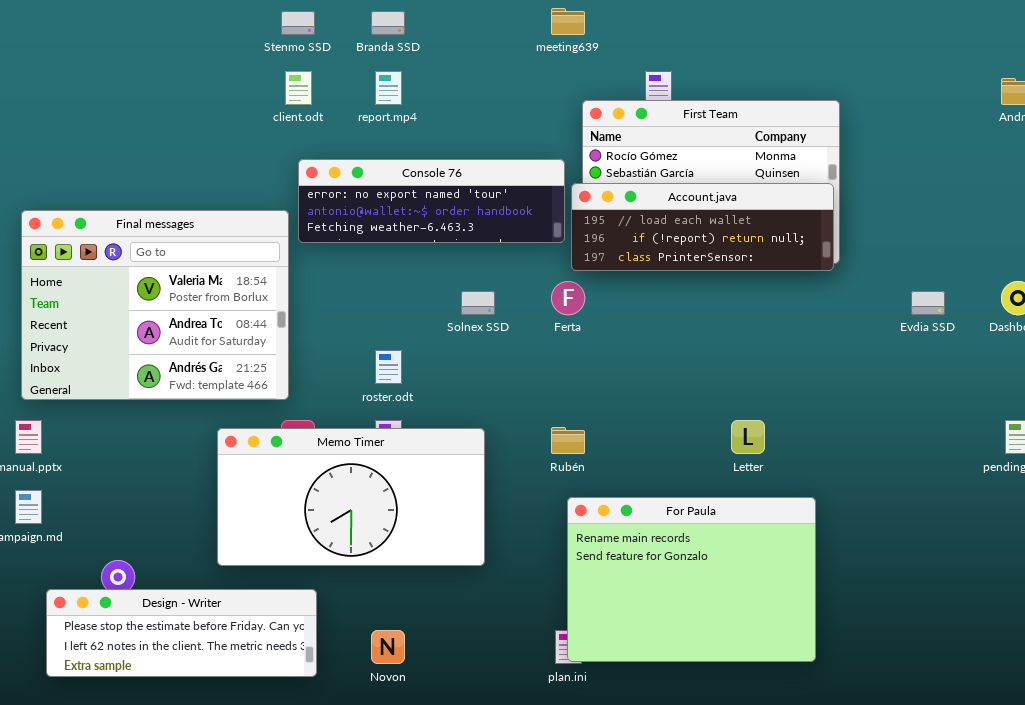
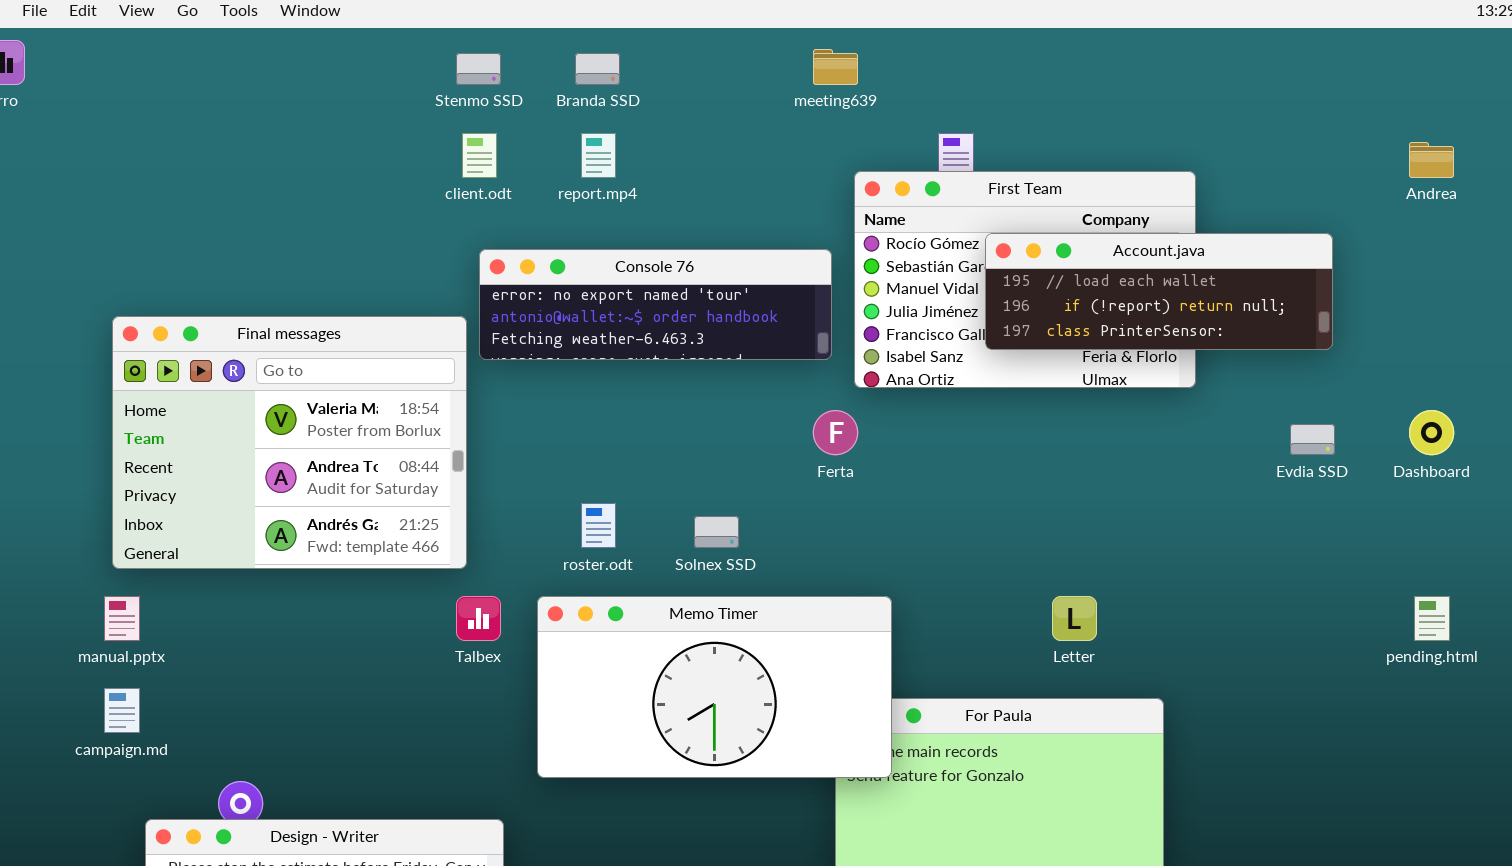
Account.java: [571,183,834,271] -> [985,233,1333,350], moved
Solnex SSD: [461,291,495,315] -> [694,516,739,548], moved
Memo Timer: [217,428,485,566] -> [537,596,892,778], moved

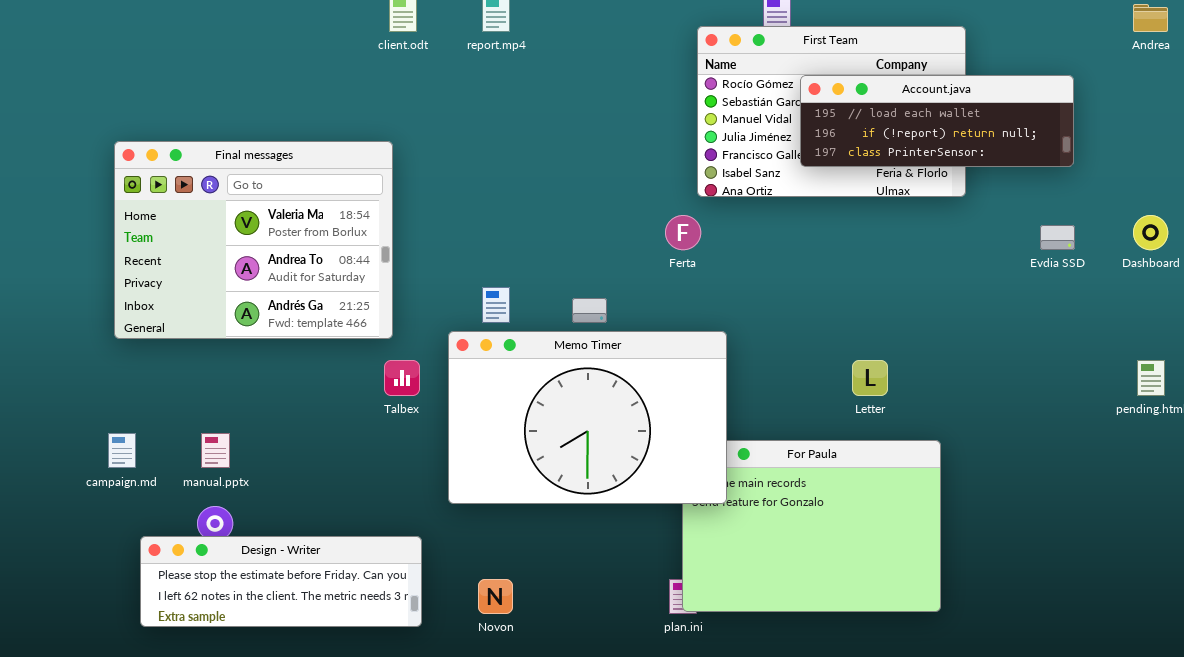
Console 76: [479,249,832,360] -> none, closed
manual.pptx: [104,596,140,641] -> [201,433,230,468], moved
Memo Timer: [537,596,892,778] -> [448,331,727,504], resized

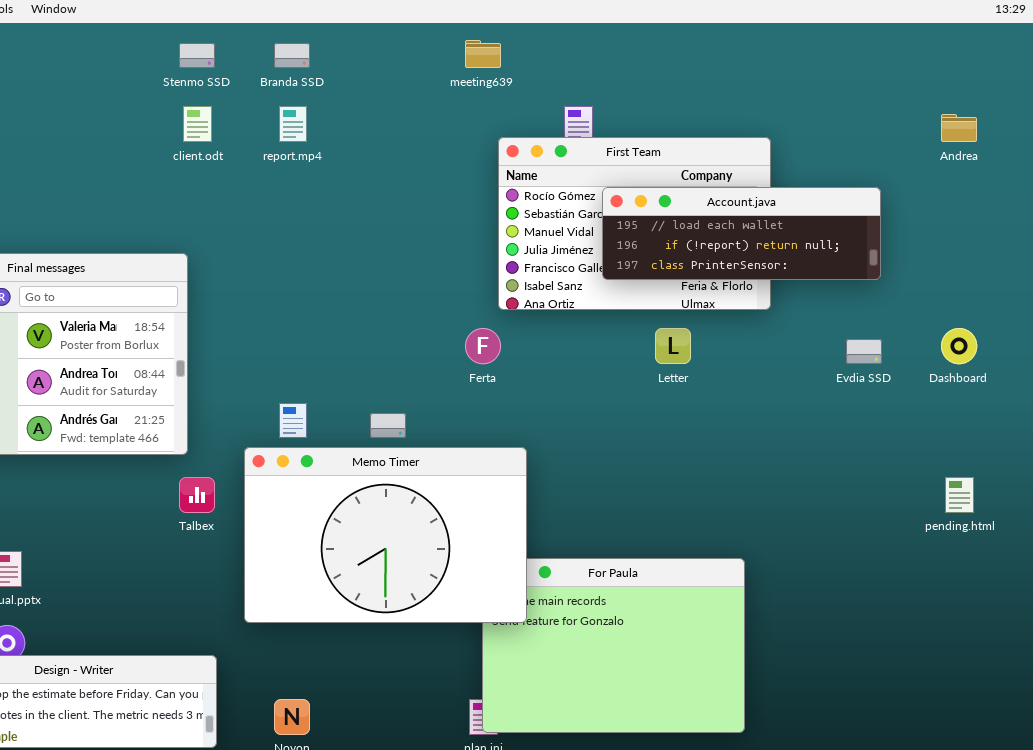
Letter: [852,360,888,396] -> [655,328,691,364], moved

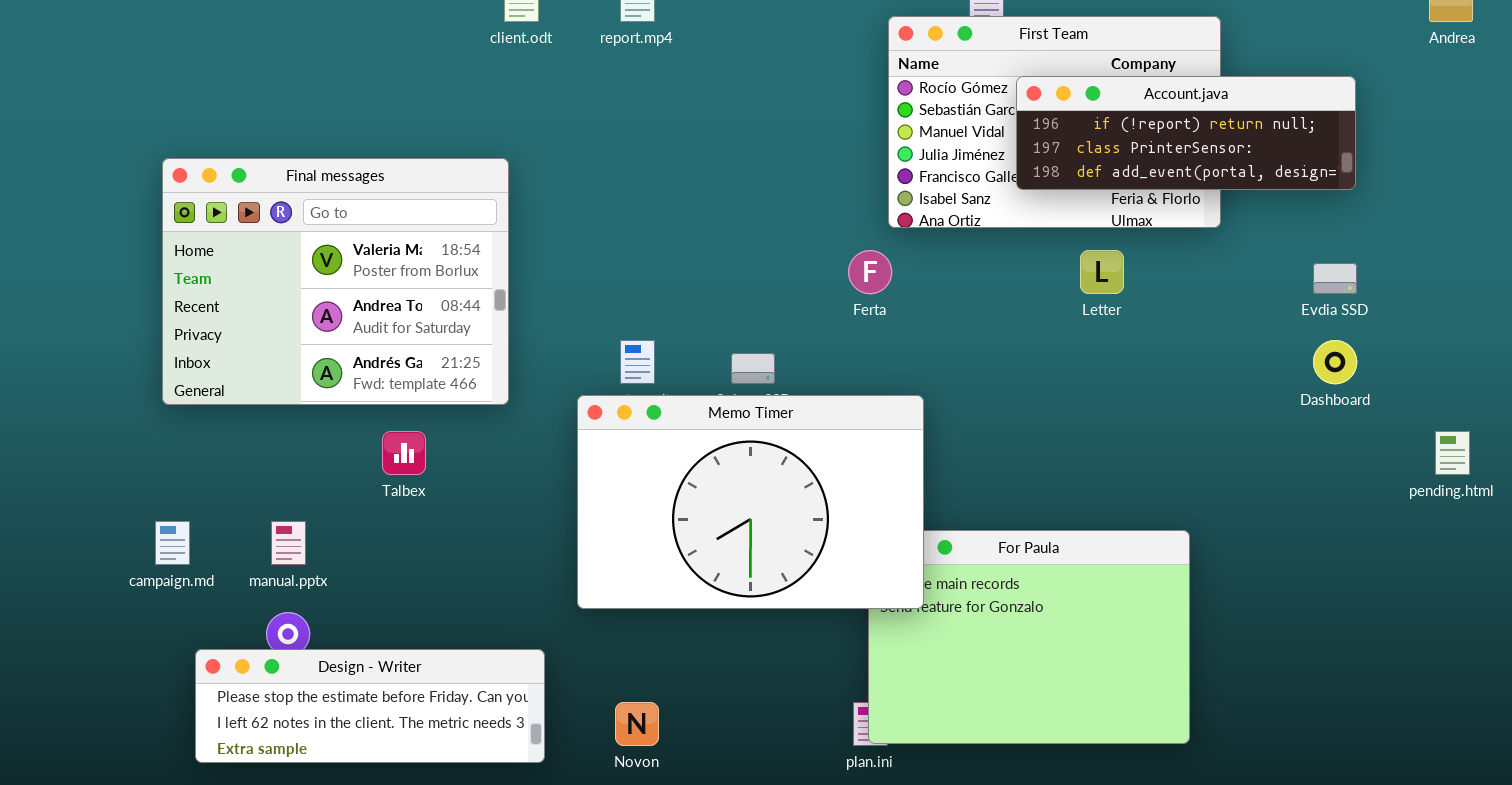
Account.java: [602,187,881,280] -> [1016,76,1356,190], scrolled down 1 row
Dashboard: [941,328,977,364] -> [1313,340,1357,384], moved
Talbex: [179,477,215,513] -> [382,431,426,475], moved

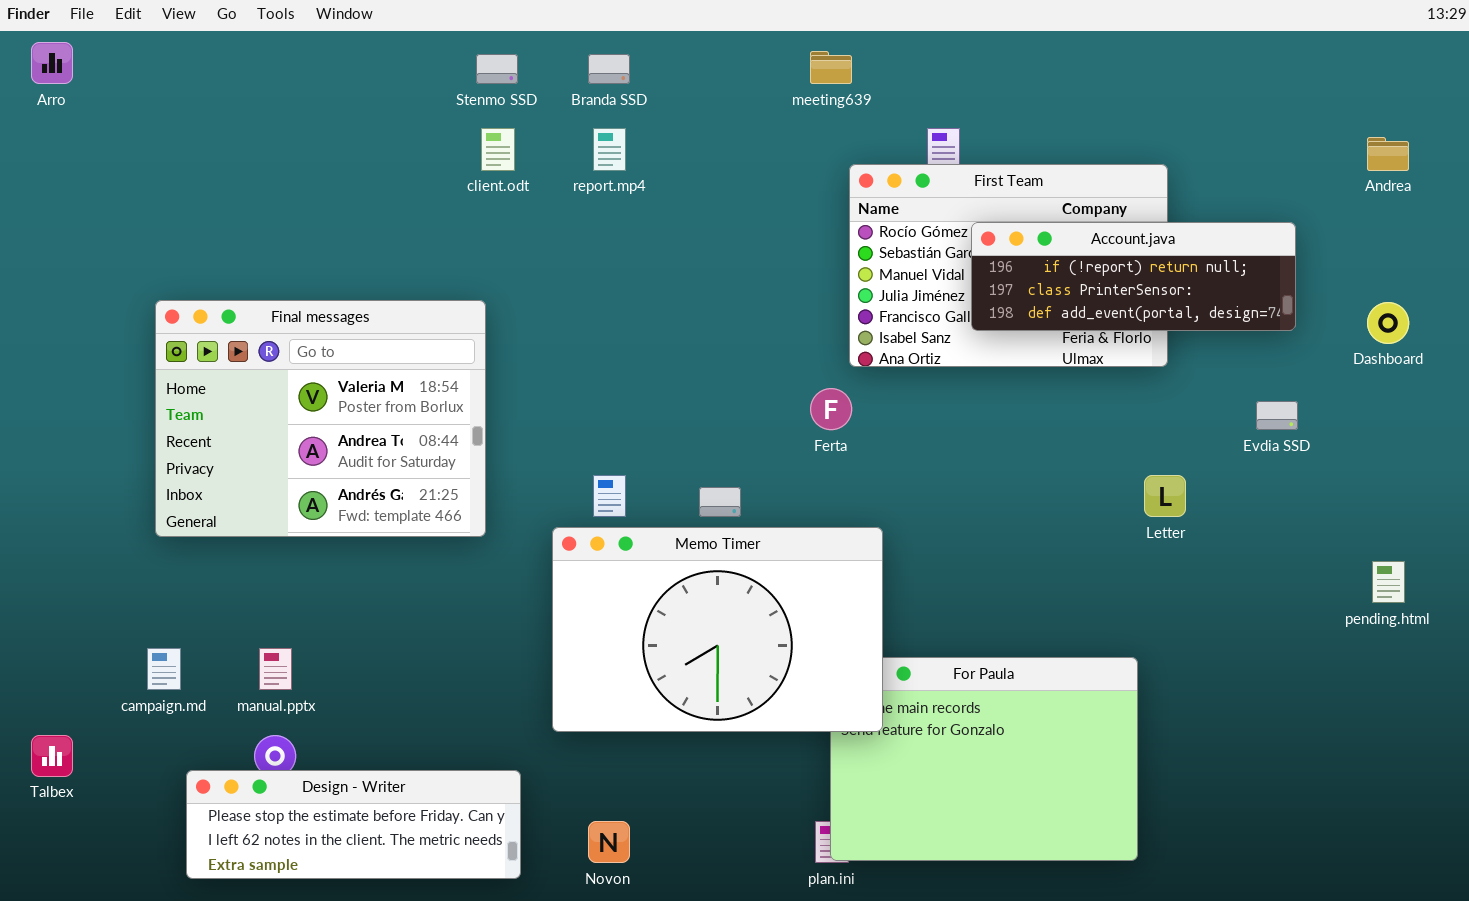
Letter: [1080,250,1124,294] -> [1144,475,1186,517], moved
Dashboard: [1313,340,1357,384] -> [1367,302,1409,344], moved
Talbex: [382,431,426,475] -> [31,735,73,777], moved

